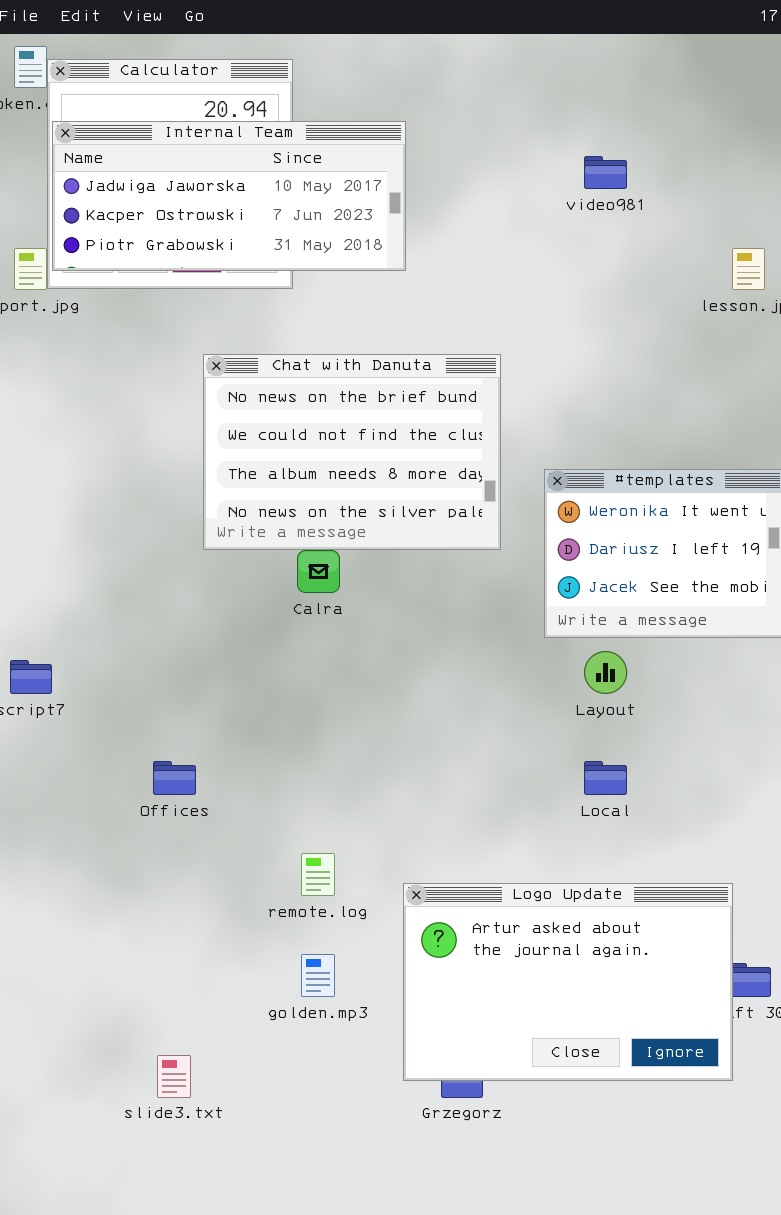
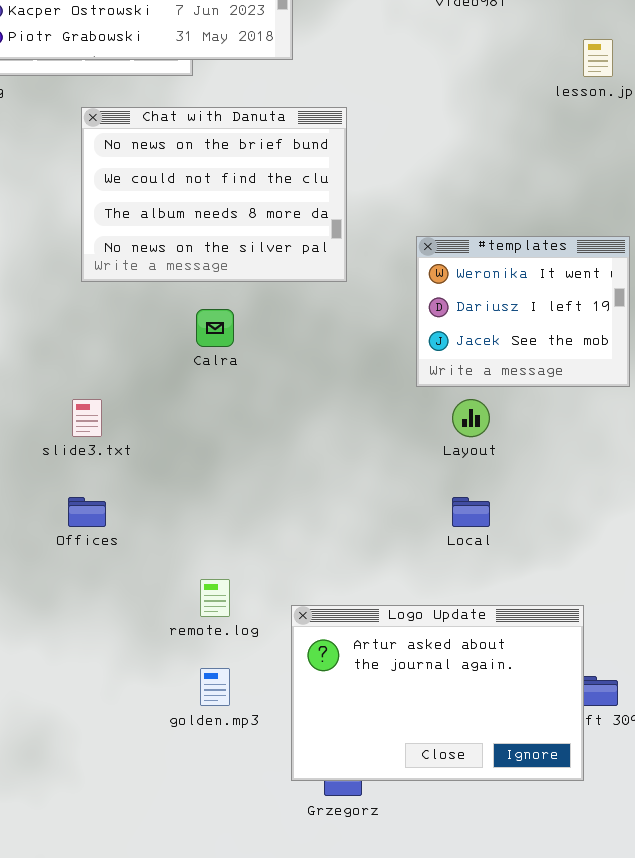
Chat with Danuta: [203,354,501,550] -> [81,107,347,282], moved
slide3.txt: [157,1055,191,1098] -> [72,399,102,437], moved

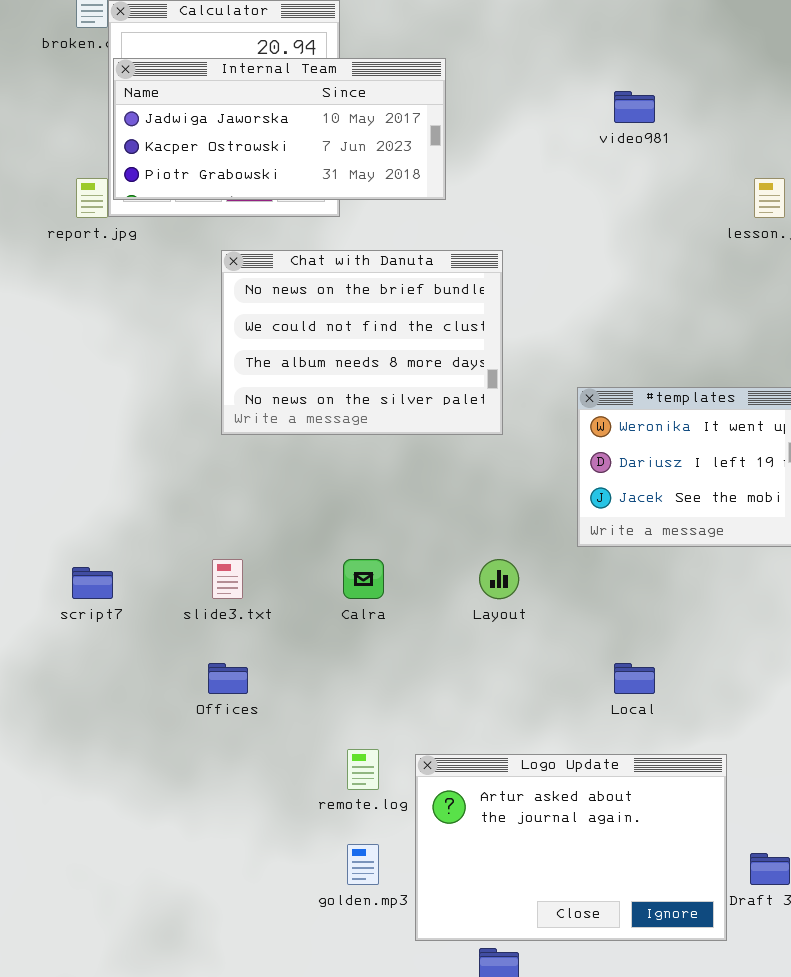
Calra: [196,309,234,347] -> [343,559,384,599], moved
Layout: [452,399,490,437] -> [479,559,519,599], moved
Logo Update: [291,605,584,781] -> [415,754,727,941], moved

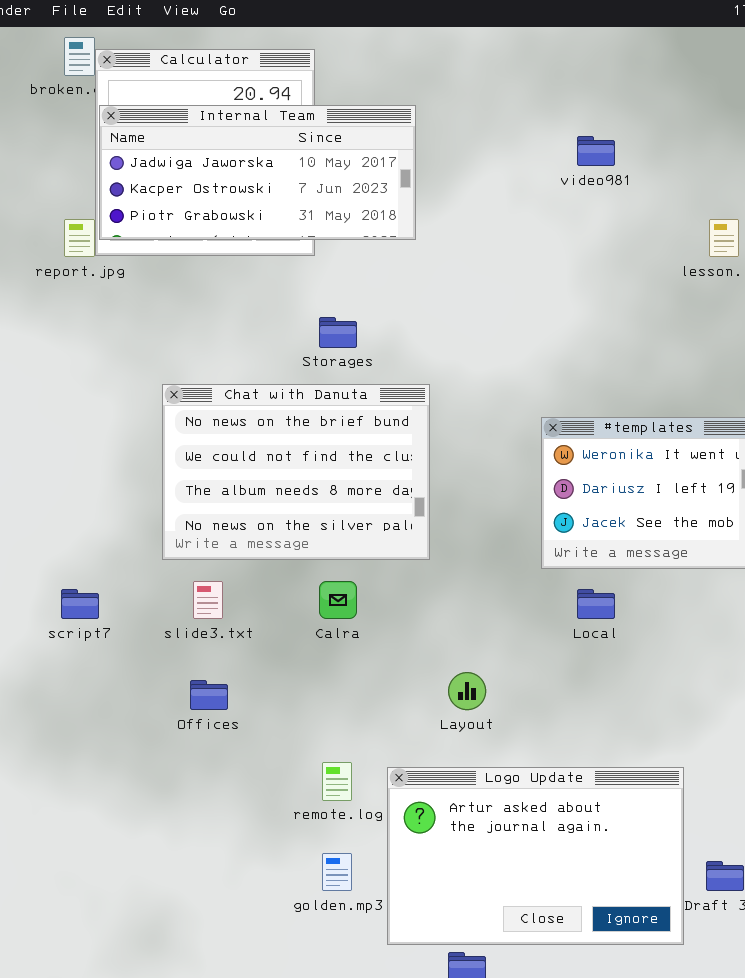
Chat with Danuta: [221,250,503,435] -> [162,384,430,560], moved
Layout: [479,559,519,599] -> [448,672,486,710], moved
Local: [614,663,655,694] -> [577,589,615,619], moved

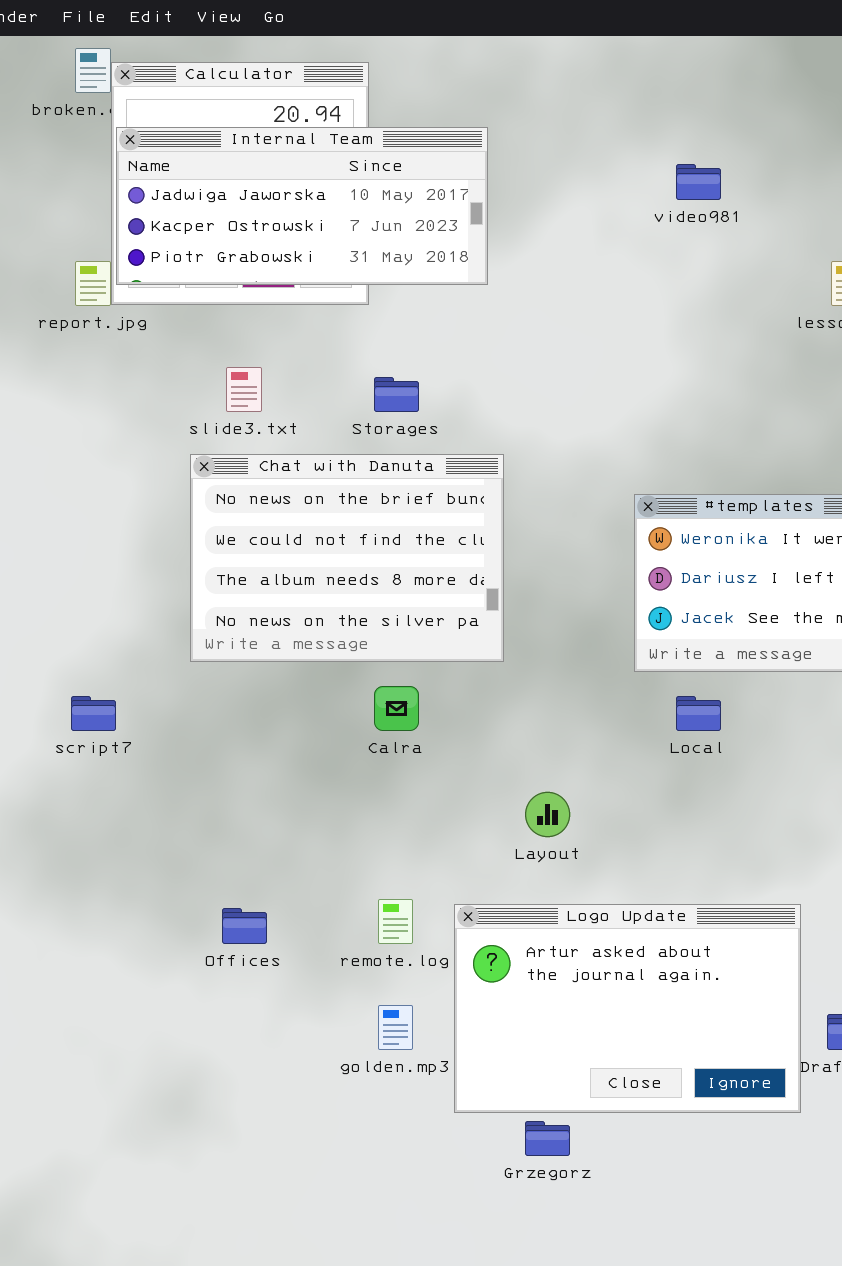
slide3.txt: [193,581,223,619] -> [226,367,262,412], moved
Offices: [190,680,228,710] -> [222,908,267,944], moved

